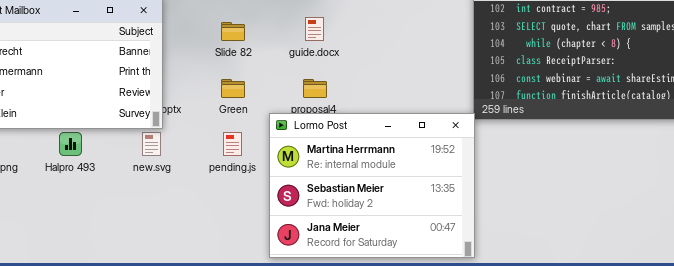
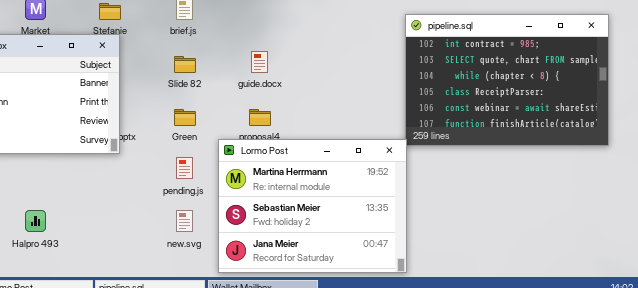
Halpro 493: [59,132,82,156] -> [25,210,46,232], moved
new.svg: [142,132,161,156] -> [176,210,193,232], moved

